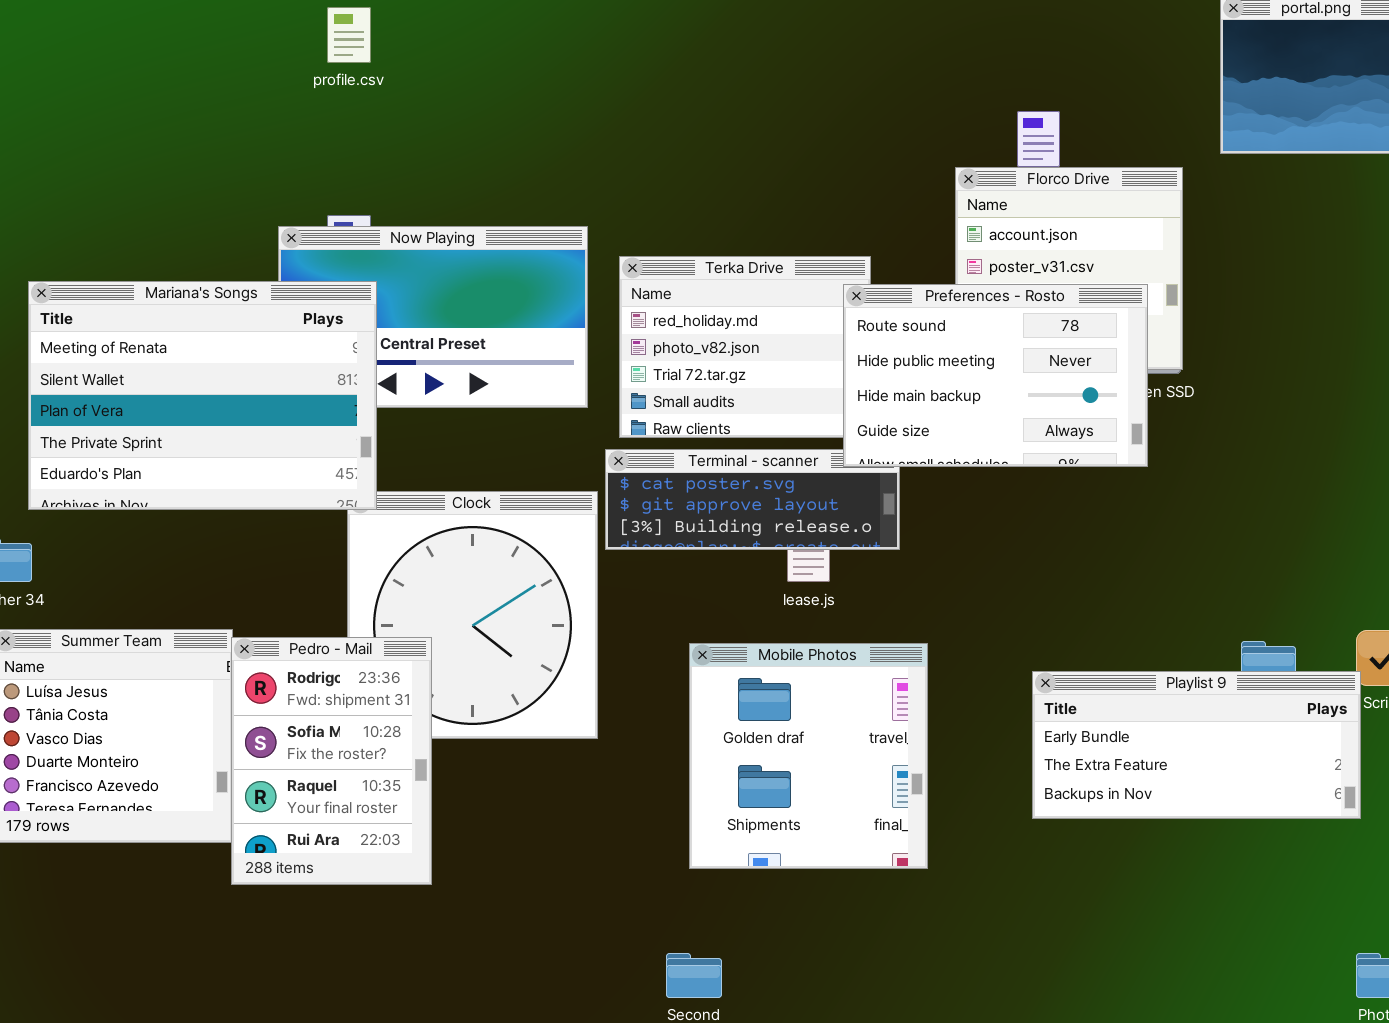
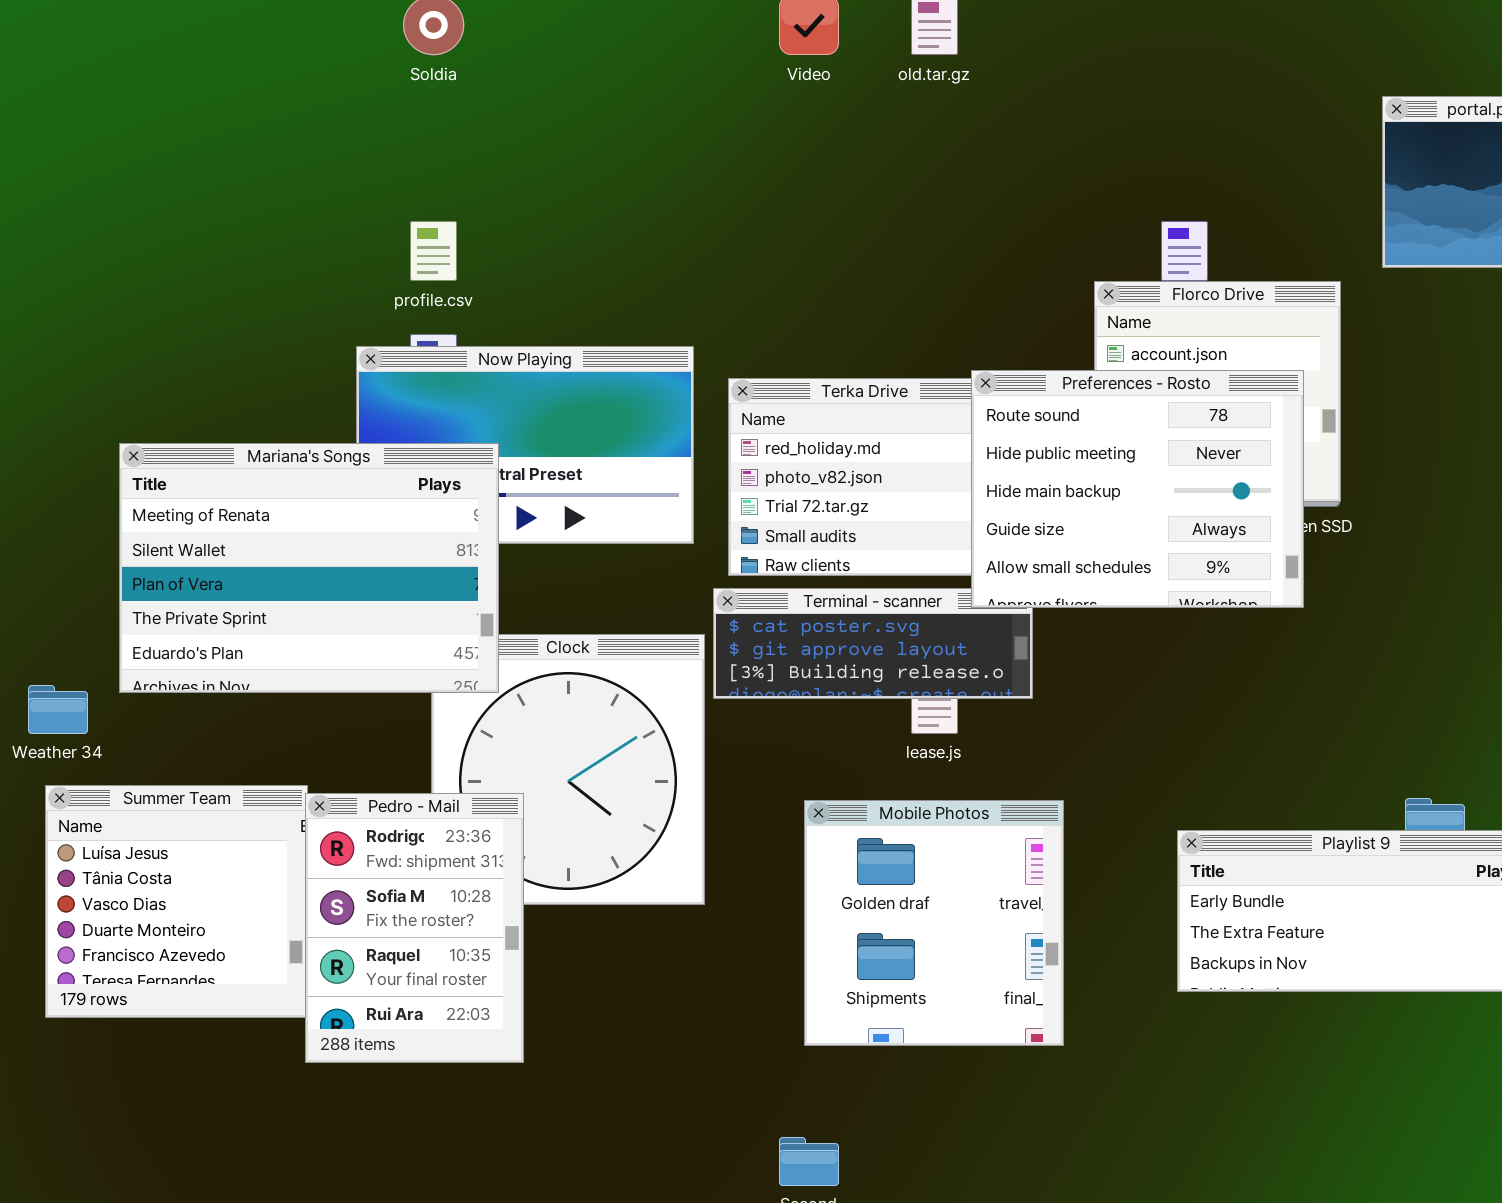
profile.csv: [327,7,371,63] -> [410,221,457,281], moved
Mariana's Songs: [28,281,377,510] -> [119,443,499,693], moved
Preferences - Rosto: [843,284,1148,467] -> [971,370,1304,608], resized

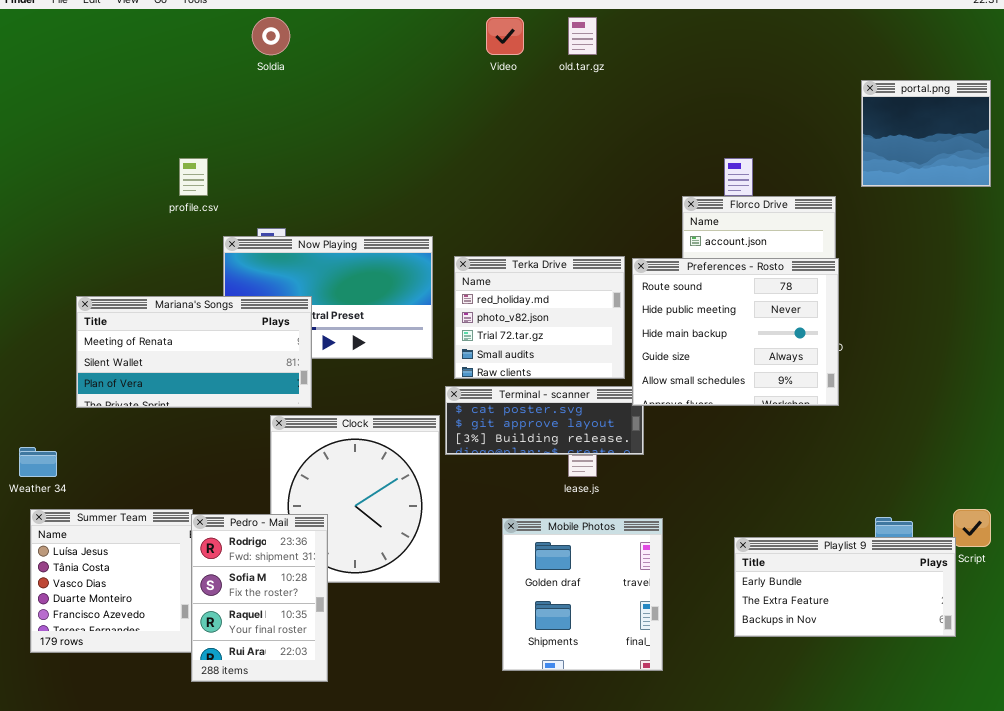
profile.csv: [410,221,457,281] -> [179,158,208,196], moved
Preferences - Rosto: [971,370,1304,608] -> [632,258,839,406], moved
Mariana's Songs: [119,443,499,693] -> [76,296,312,408], resized

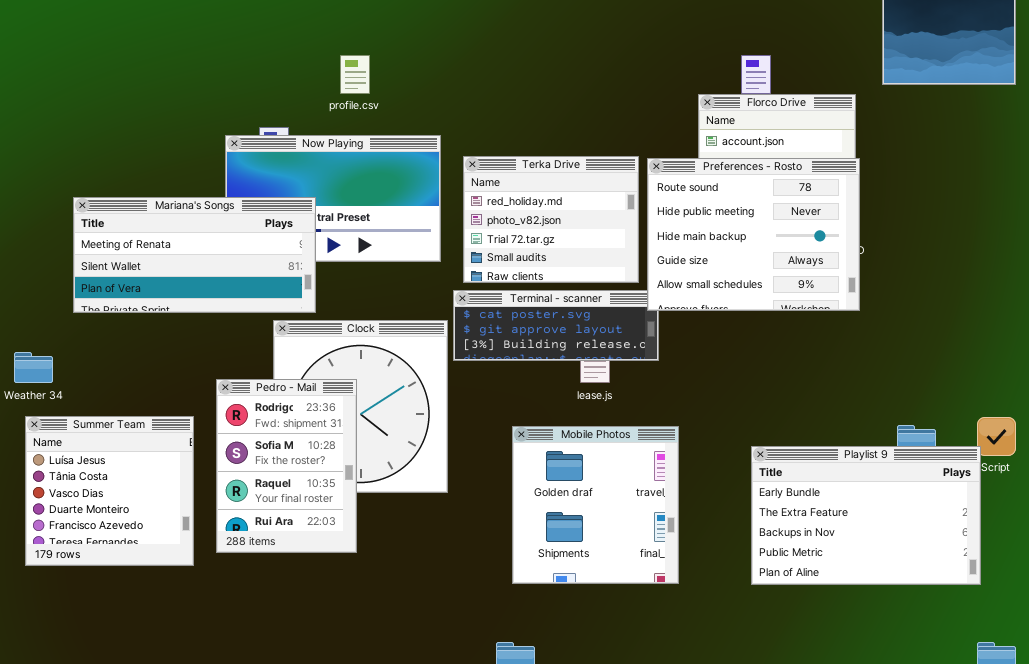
profile.csv: [179,158,208,196] -> [340,55,370,94], moved
Pedro - Mail: [191,514,328,682] -> [216,379,357,553], moved
Playlist 9: [734,537,956,637] -> [751,446,981,585], resized

